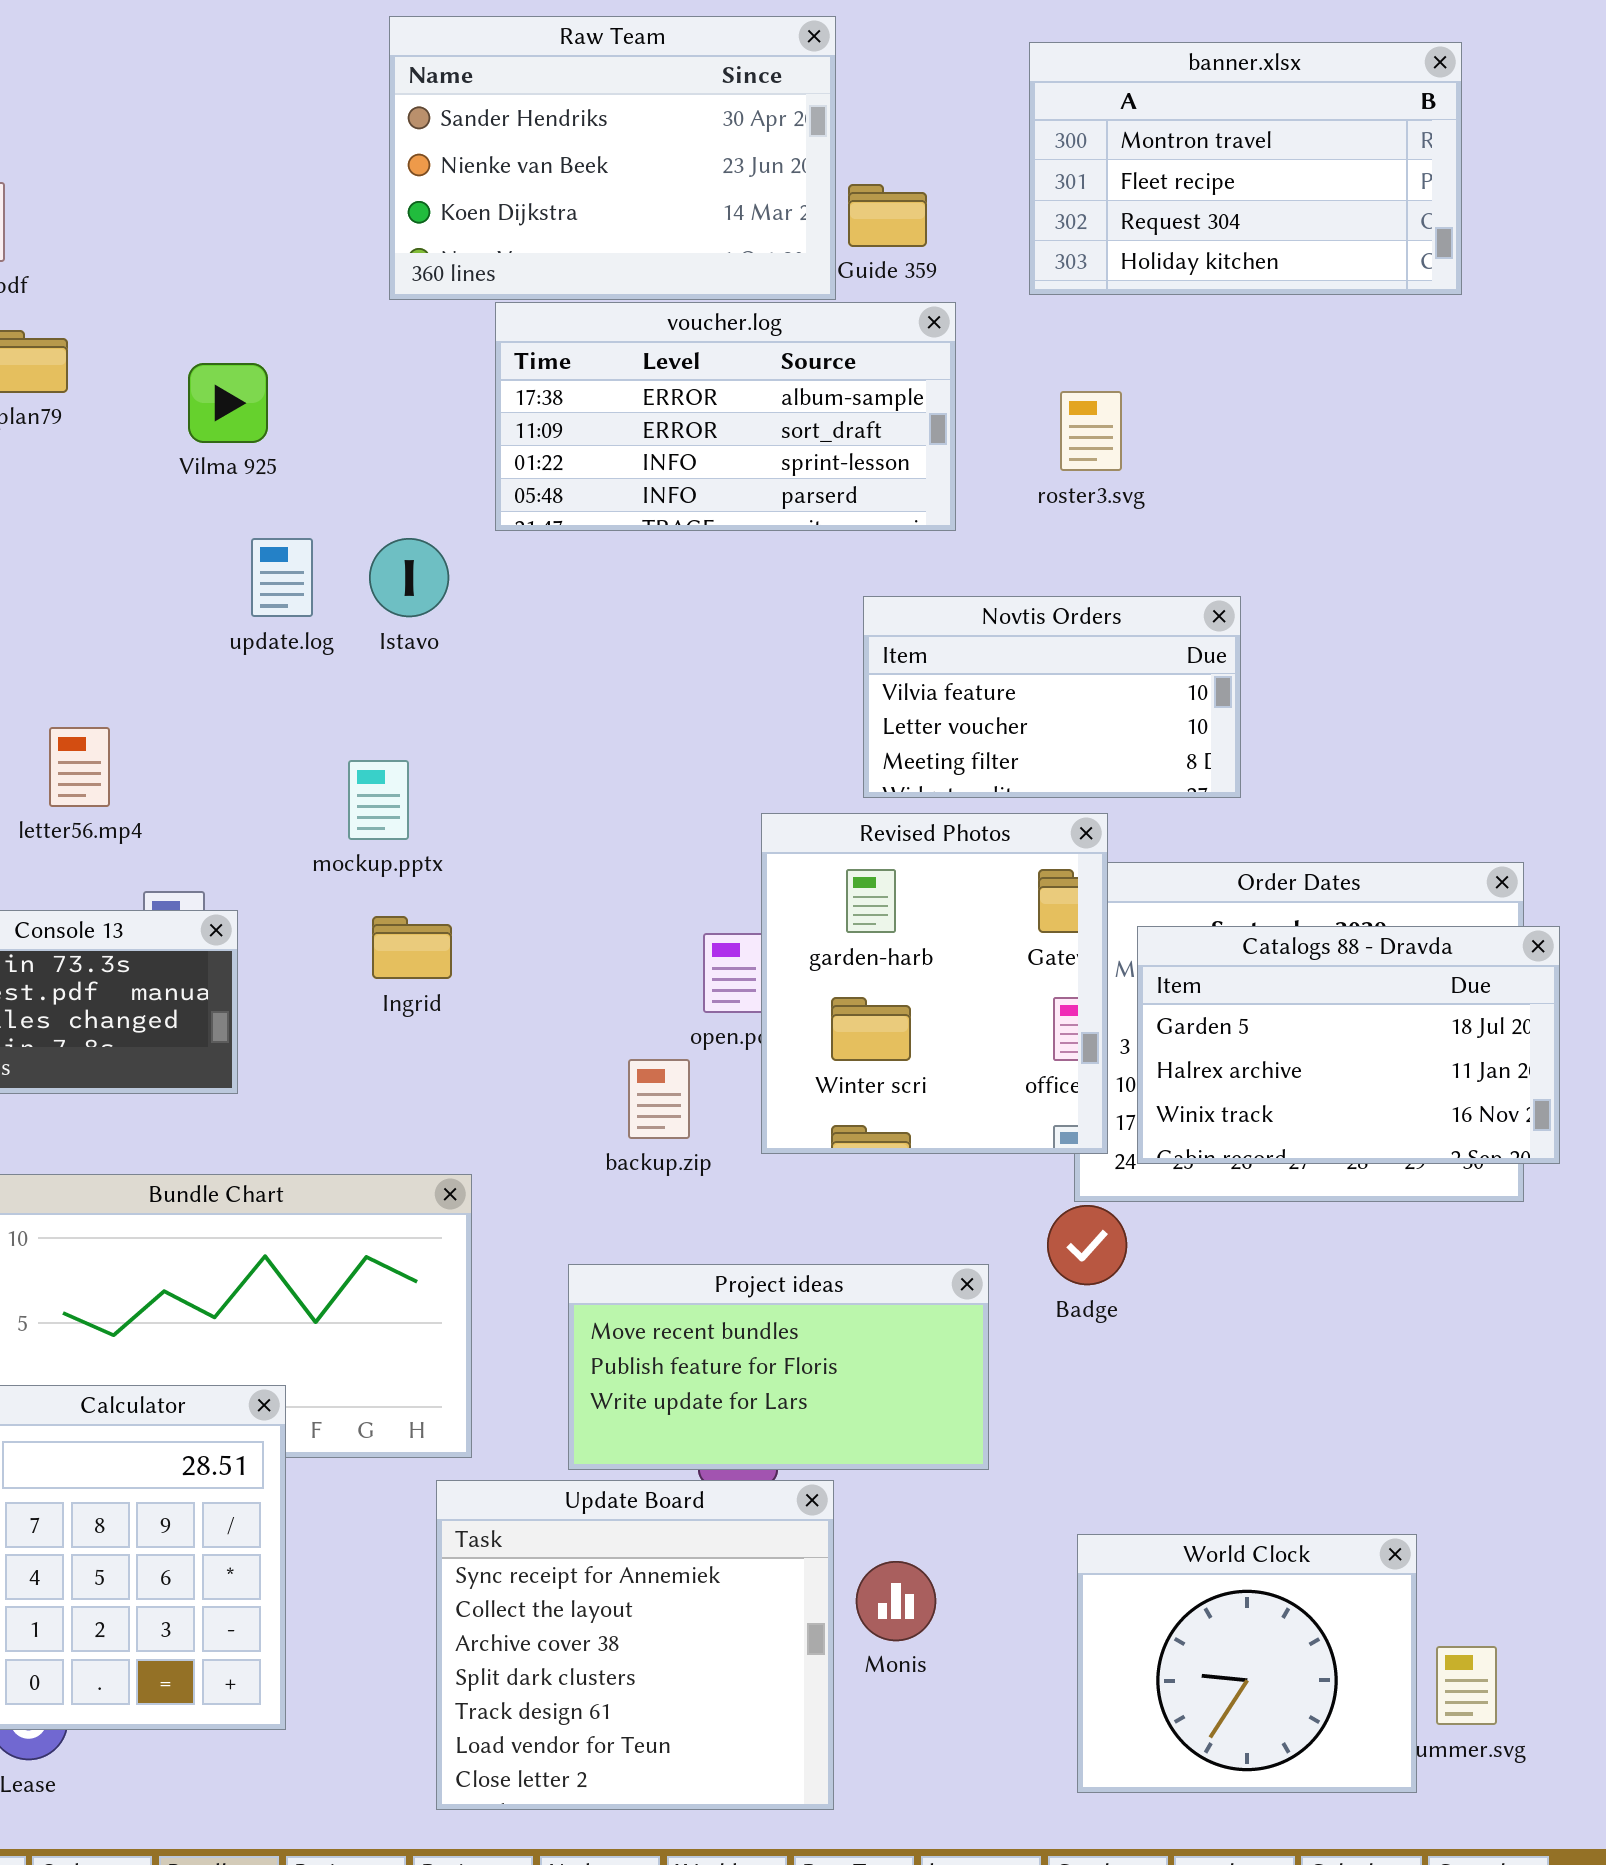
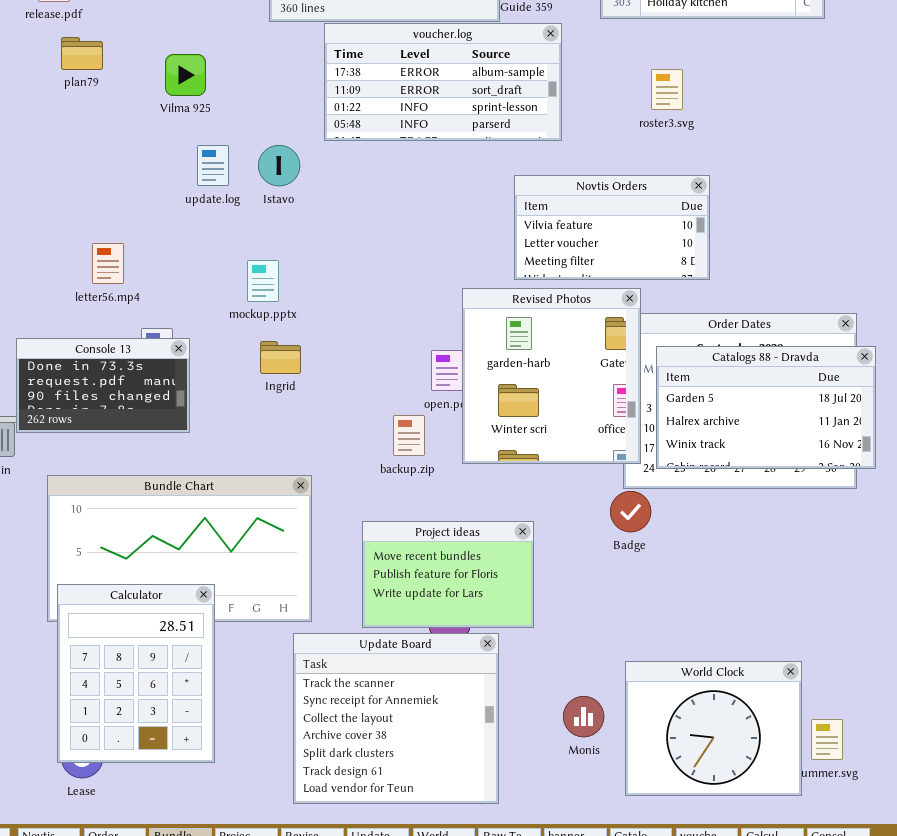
roster3.svg: [1060,391,1122,471] -> [651,69,683,110], moved
Project ideas: [568,1264,989,1470] -> [362,521,534,628], resized
Update Board: [436,1480,834,1810] -> [293,633,499,804], scrolled up 1 row
Monis: [856,1561,936,1641] -> [563,696,604,737], moved

